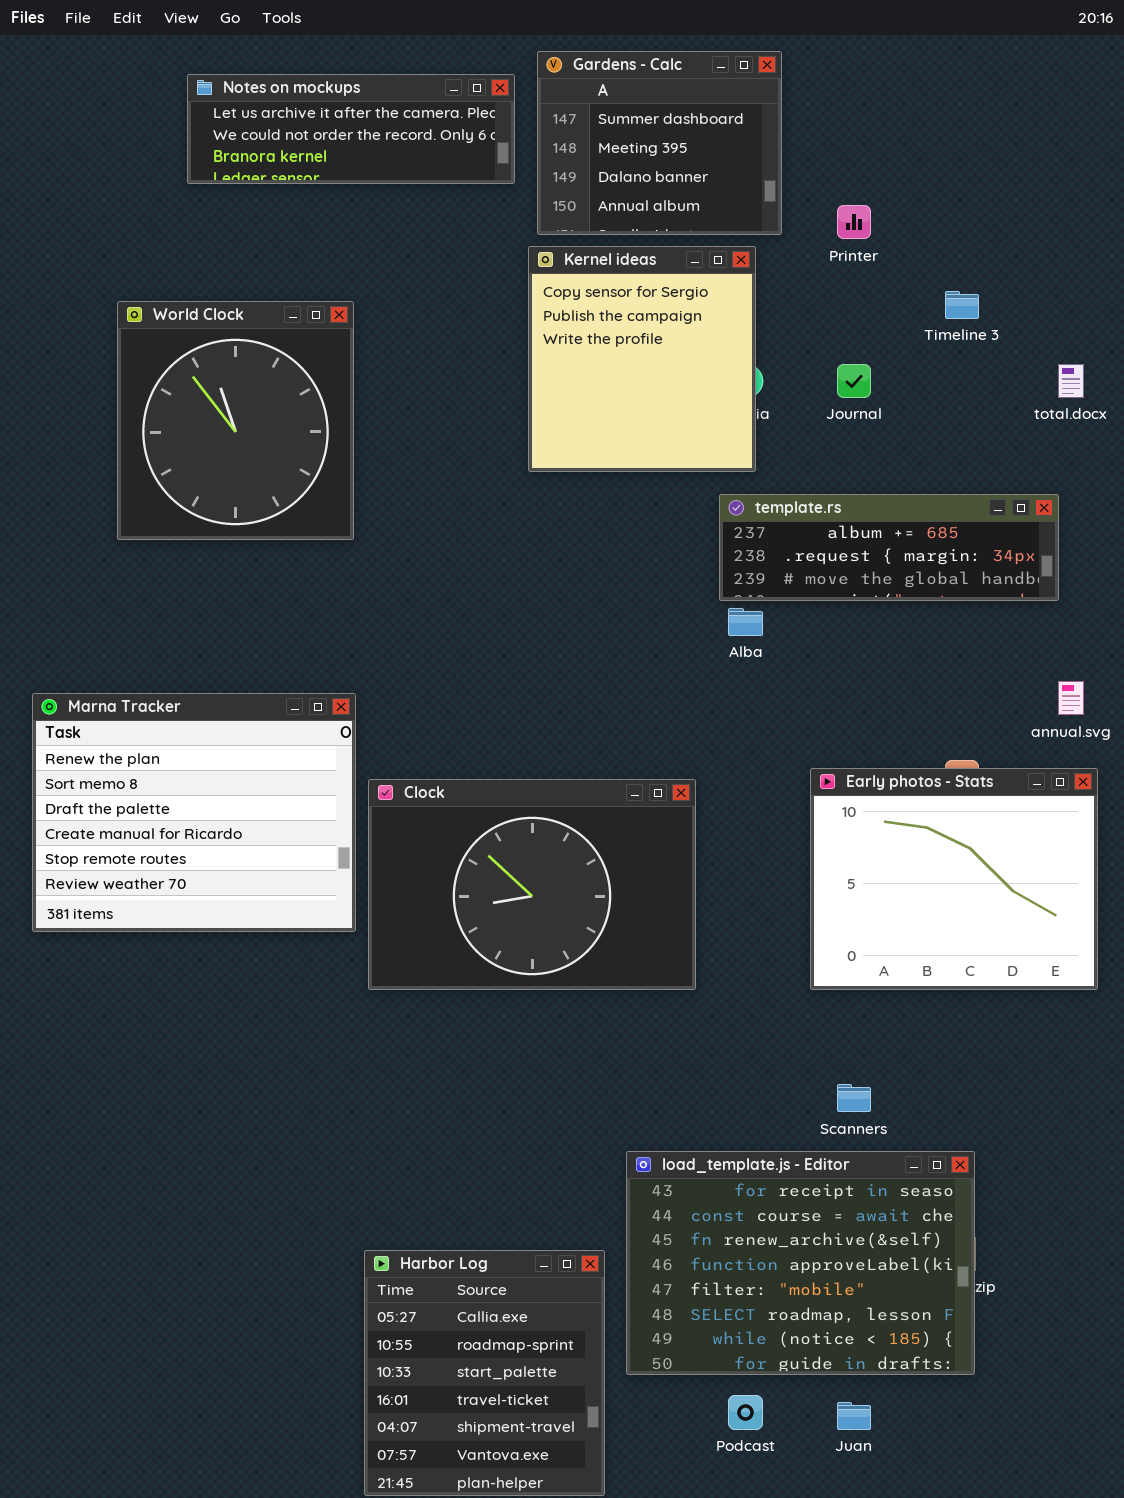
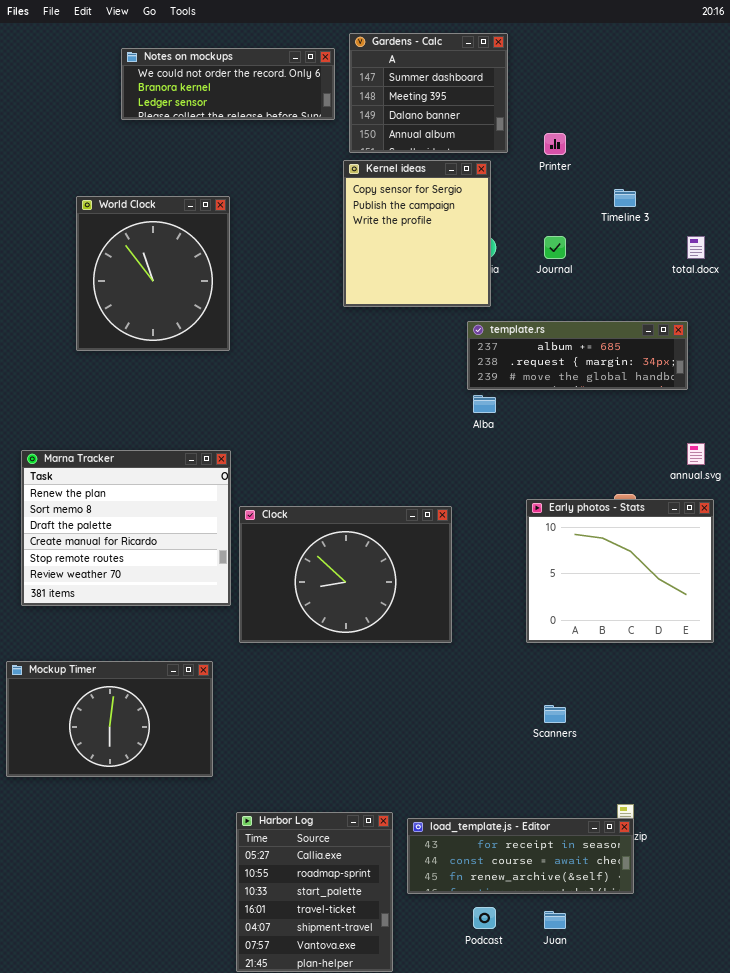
Notes on mockups: [187,74,515,184] -> [121,48,335,120], scrolled down 1 row
Mockup Timer: none -> [6,661,213,777], opened
load_template.js - Editor: [626,1151,975,1375] -> [407,818,634,894], resized

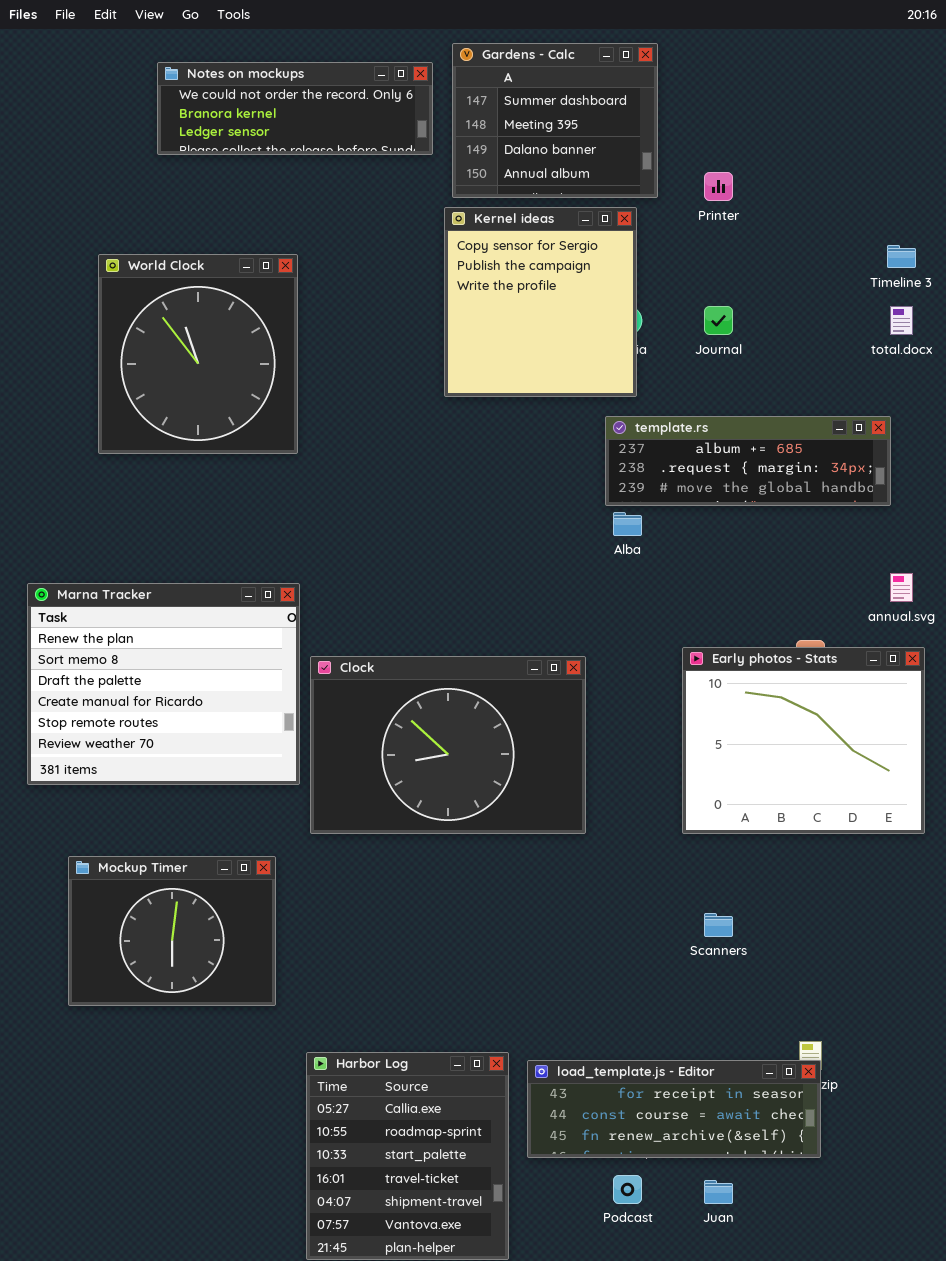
Timeline 3: [614,189,636,207] -> [887,245,916,268], moved
Mockup Timer: [6,661,213,777] -> [68,856,276,1006], resized

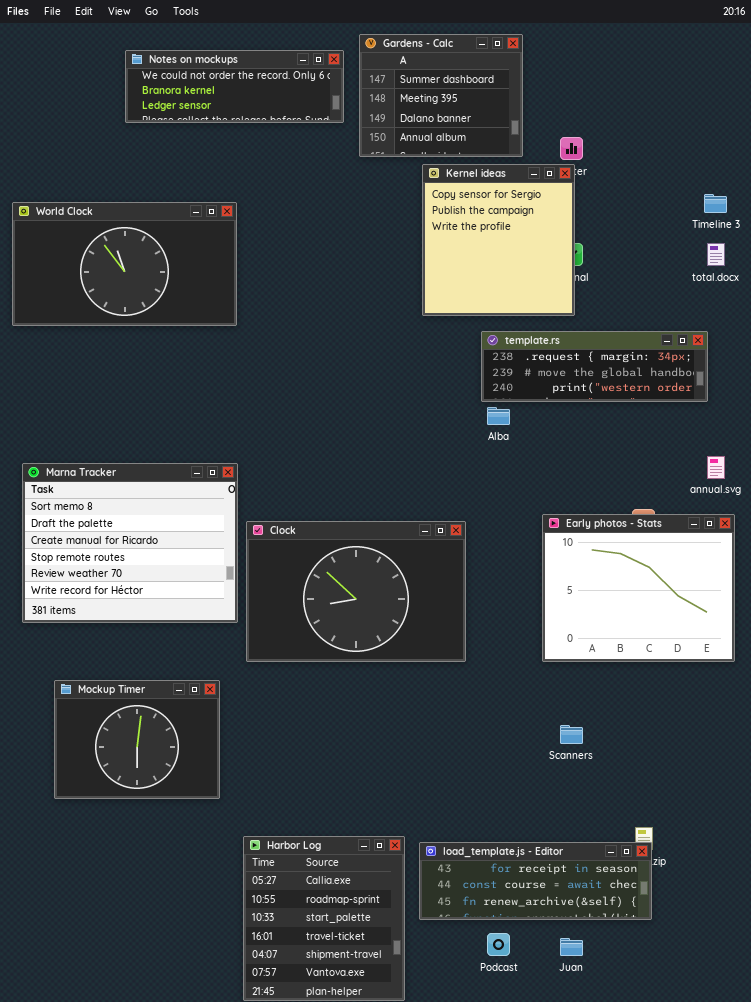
Kernel ideas: [444,207,637,397] -> [422,164,575,316], moved
World Clock: [98,254,298,454] -> [12,202,237,326], resized
template.rs: [605,416,891,506] -> [481,331,708,402], scrolled down 1 row
Marna Tracker: [27,583,300,785] -> [22,463,238,623], scrolled down 1 row

